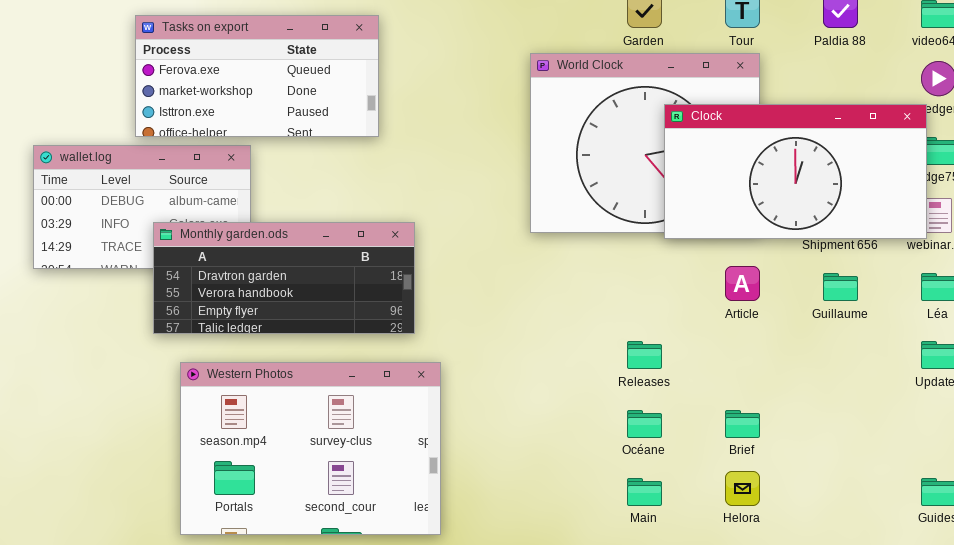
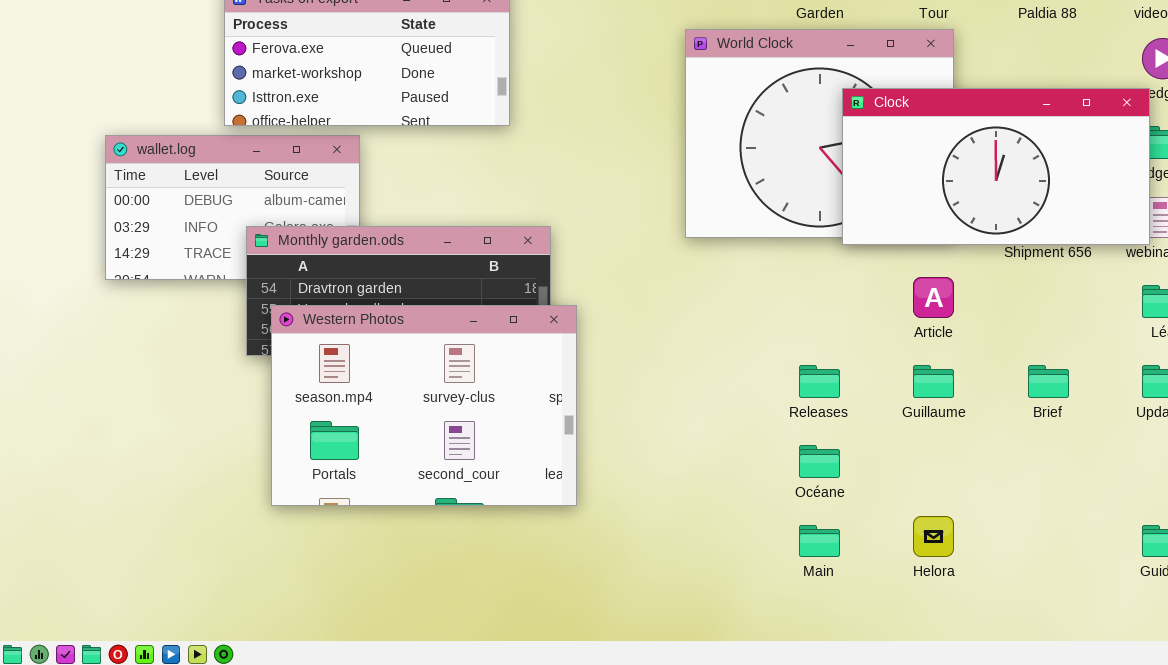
Guillaume: [823,273,858,301] -> [913,365,954,398], moved
Western Photos: [180,362,441,535] -> [271,305,577,506], moved
Brief: [725,410,760,438] -> [1028,365,1069,398], moved

